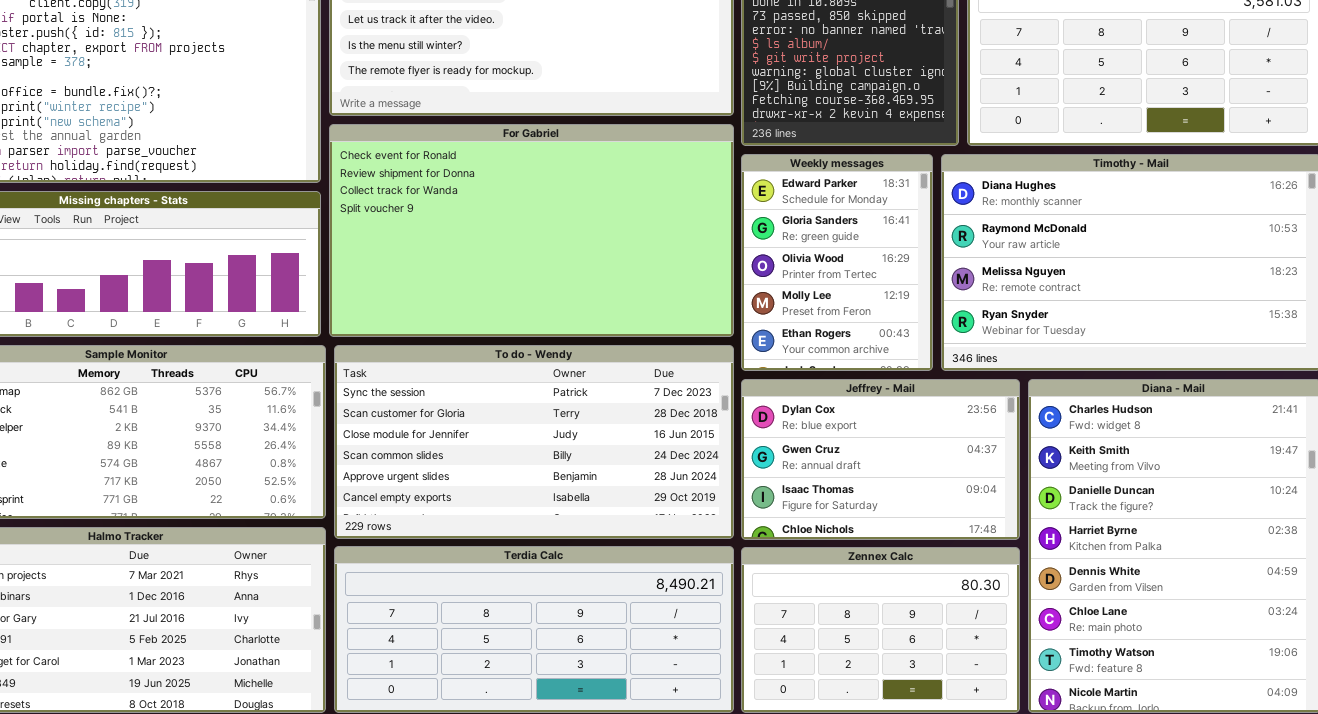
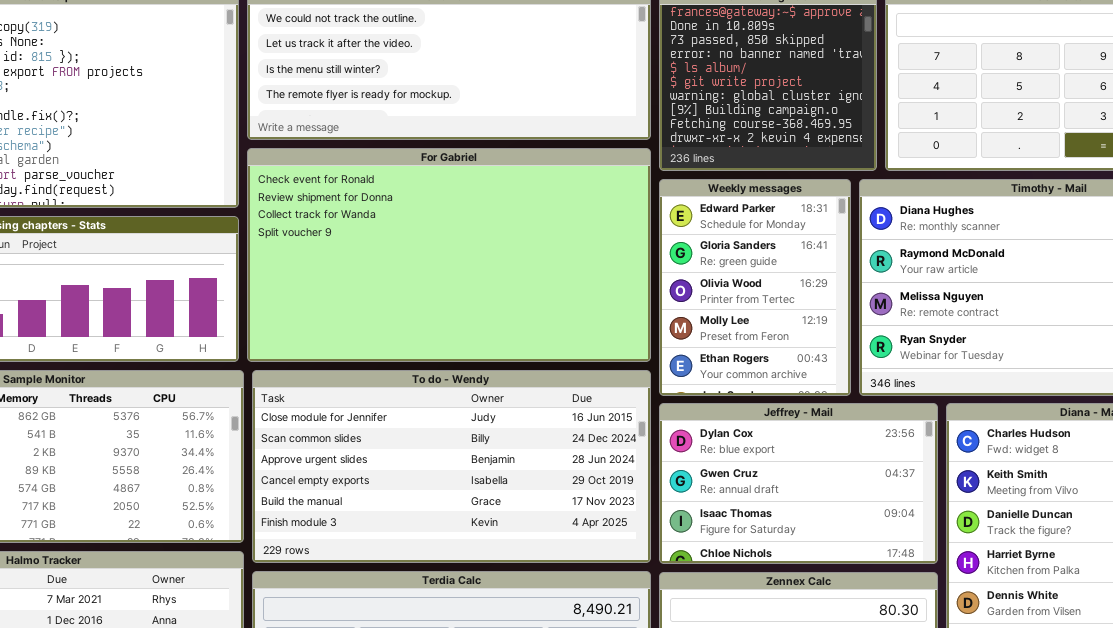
To do - Wendy: [334,345,734,539] -> [252,370,651,563], scrolled down 2 rows

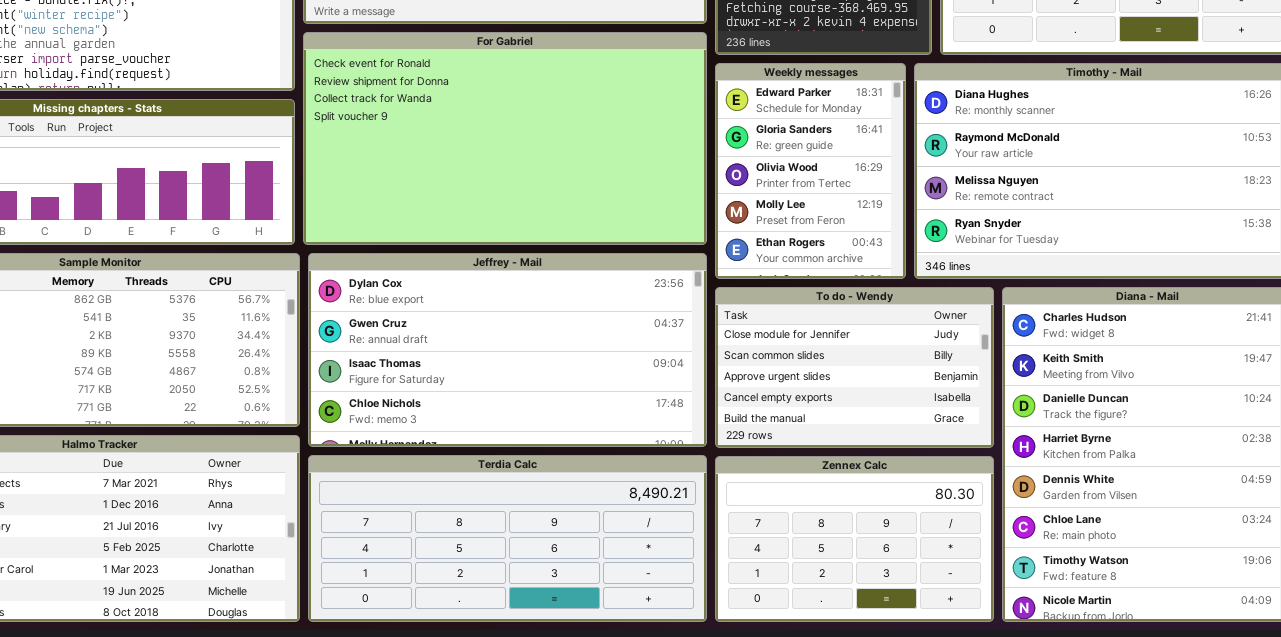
To do - Wendy: [252,370,651,563] -> [715,287,994,448], moved, resized
Jeffrey - Mail: [659,403,938,564] -> [308,253,707,447], moved, resized

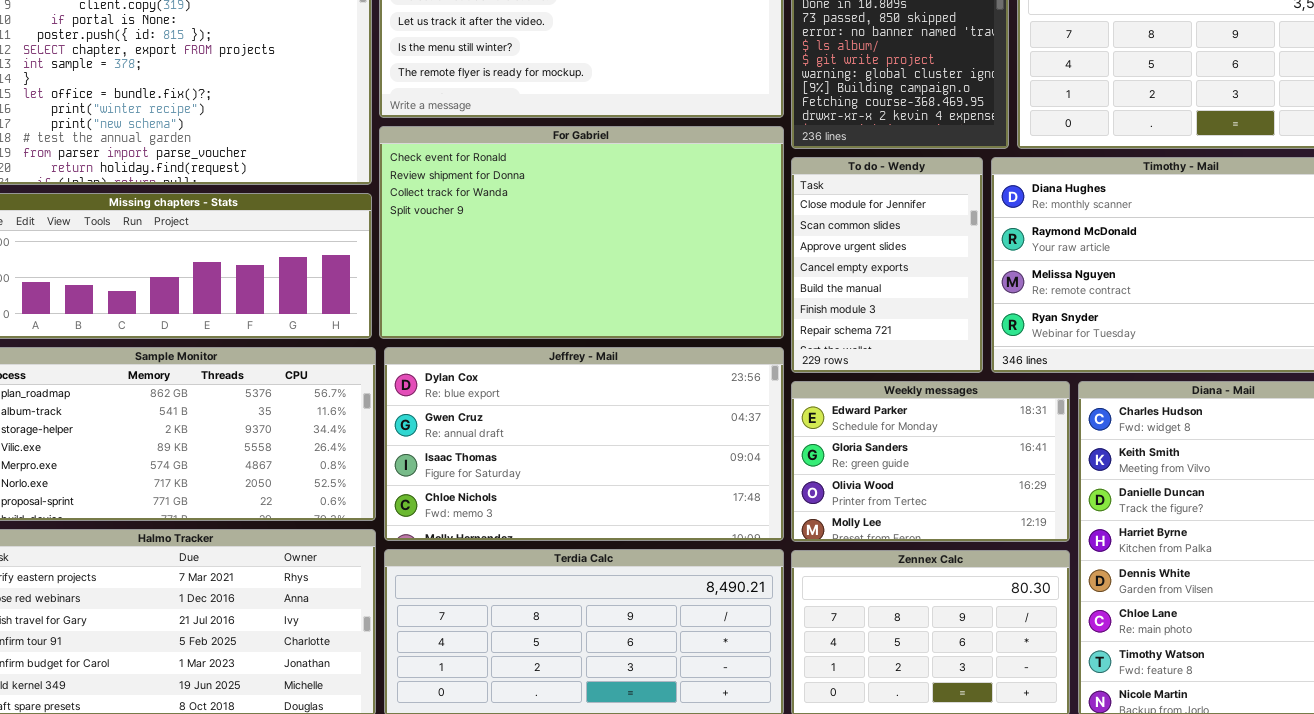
Weekly messages: [715,63,906,279] -> [791,381,1070,542], moved, resized
To do - Wendy: [715,287,994,448] -> [791,157,983,373], moved, resized

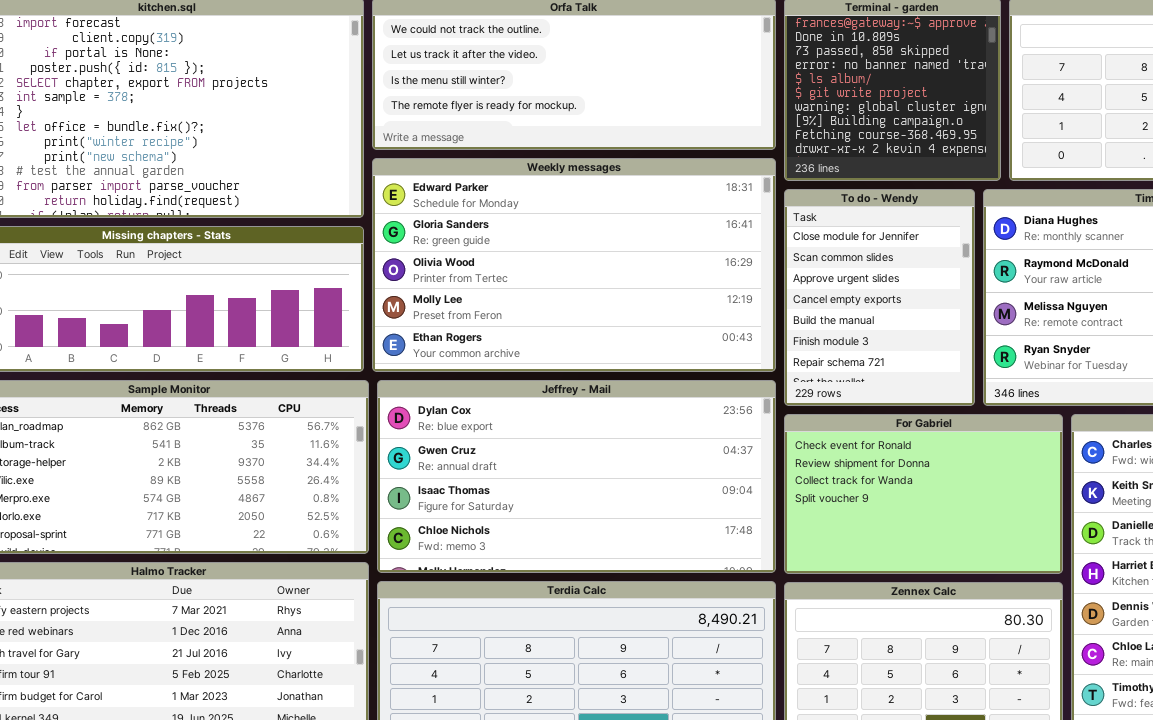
For Gabriel: [379,126,784,339] -> [784,414,1063,574], moved, resized
Weekly messages: [791,381,1070,542] -> [372,158,776,372], moved, resized

